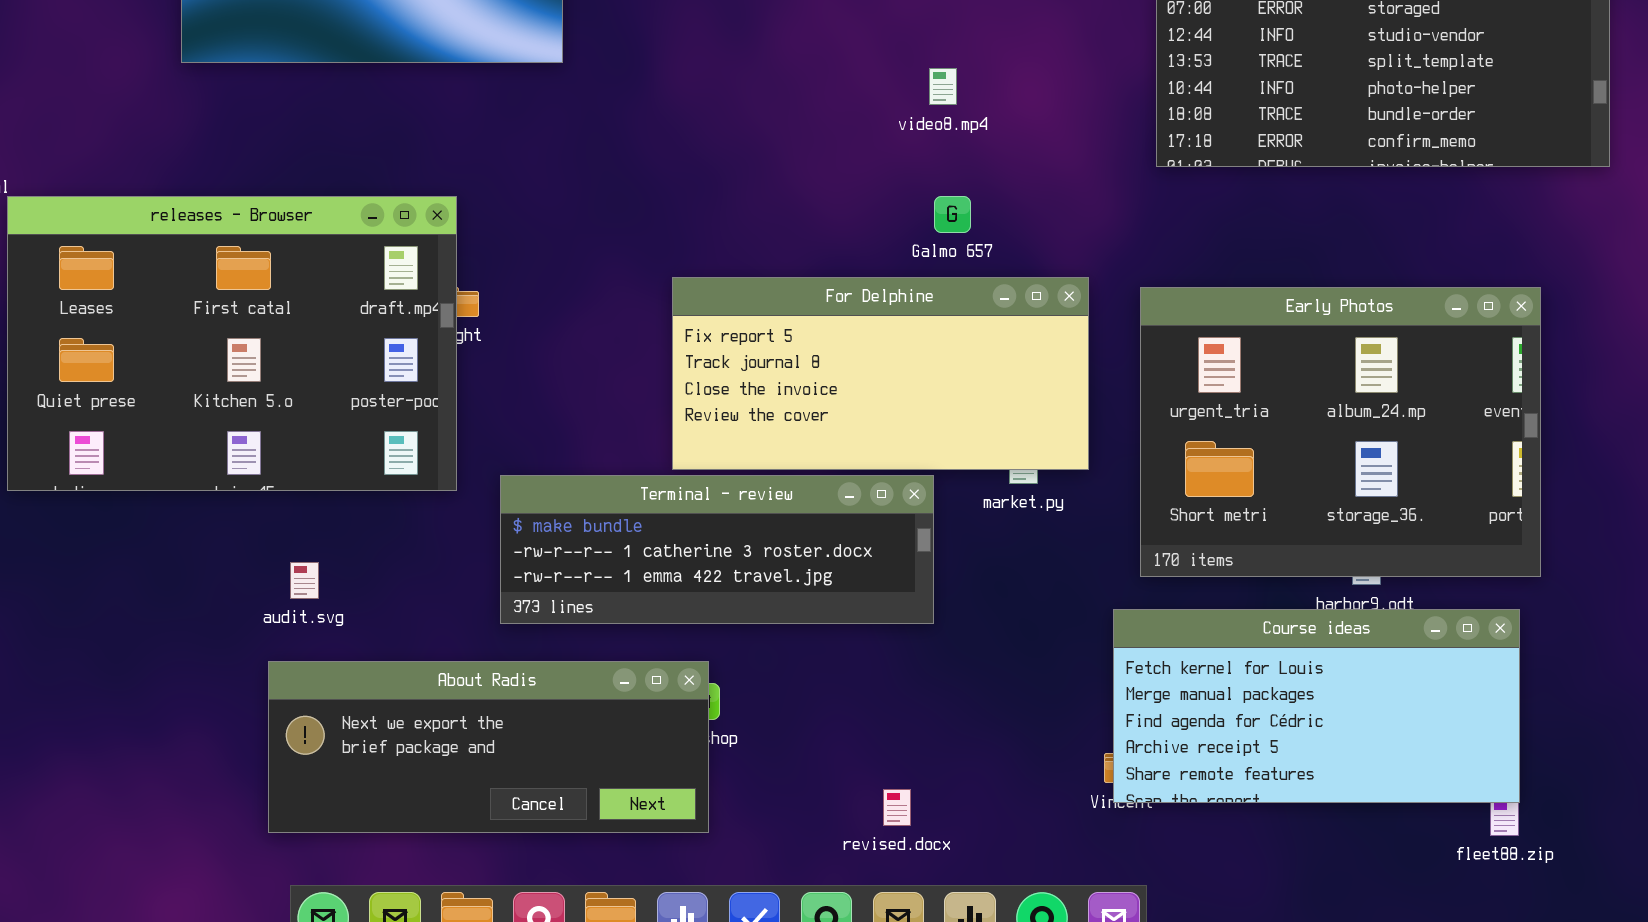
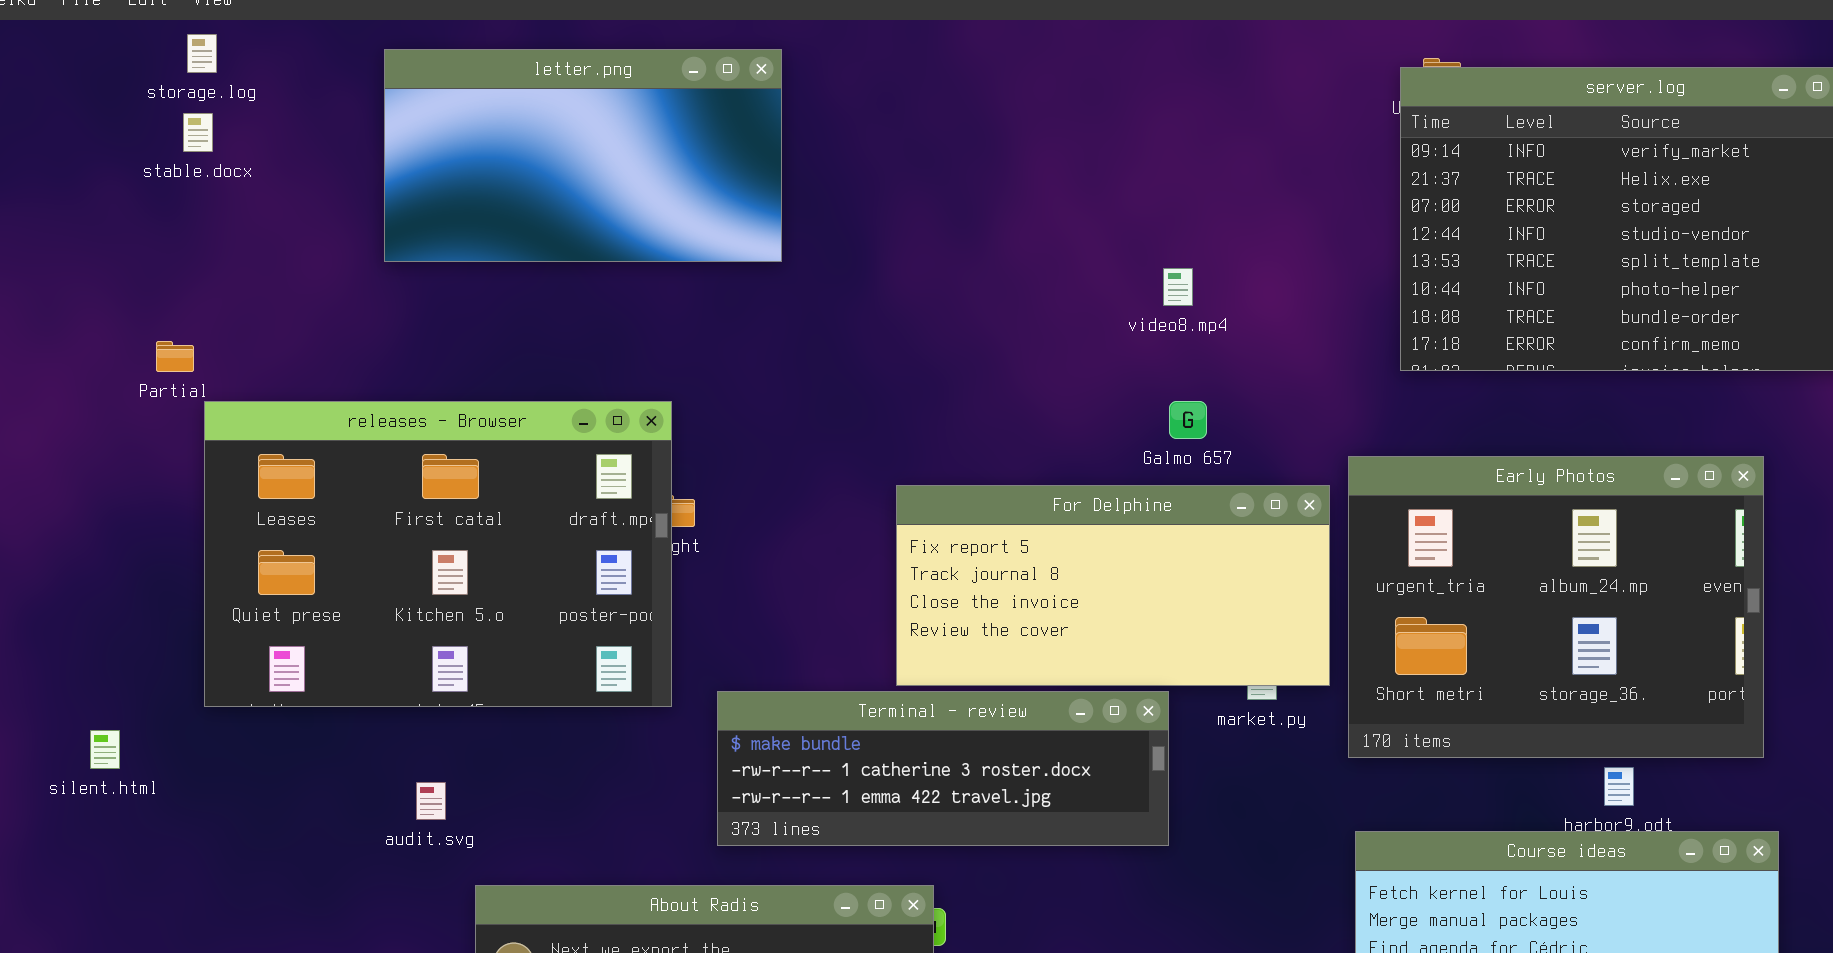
Early Photos: [1140,287,1541,577] -> [1348,456,1764,758], moved
audit.svg: [290,562,319,599] -> [416,782,446,820], moved

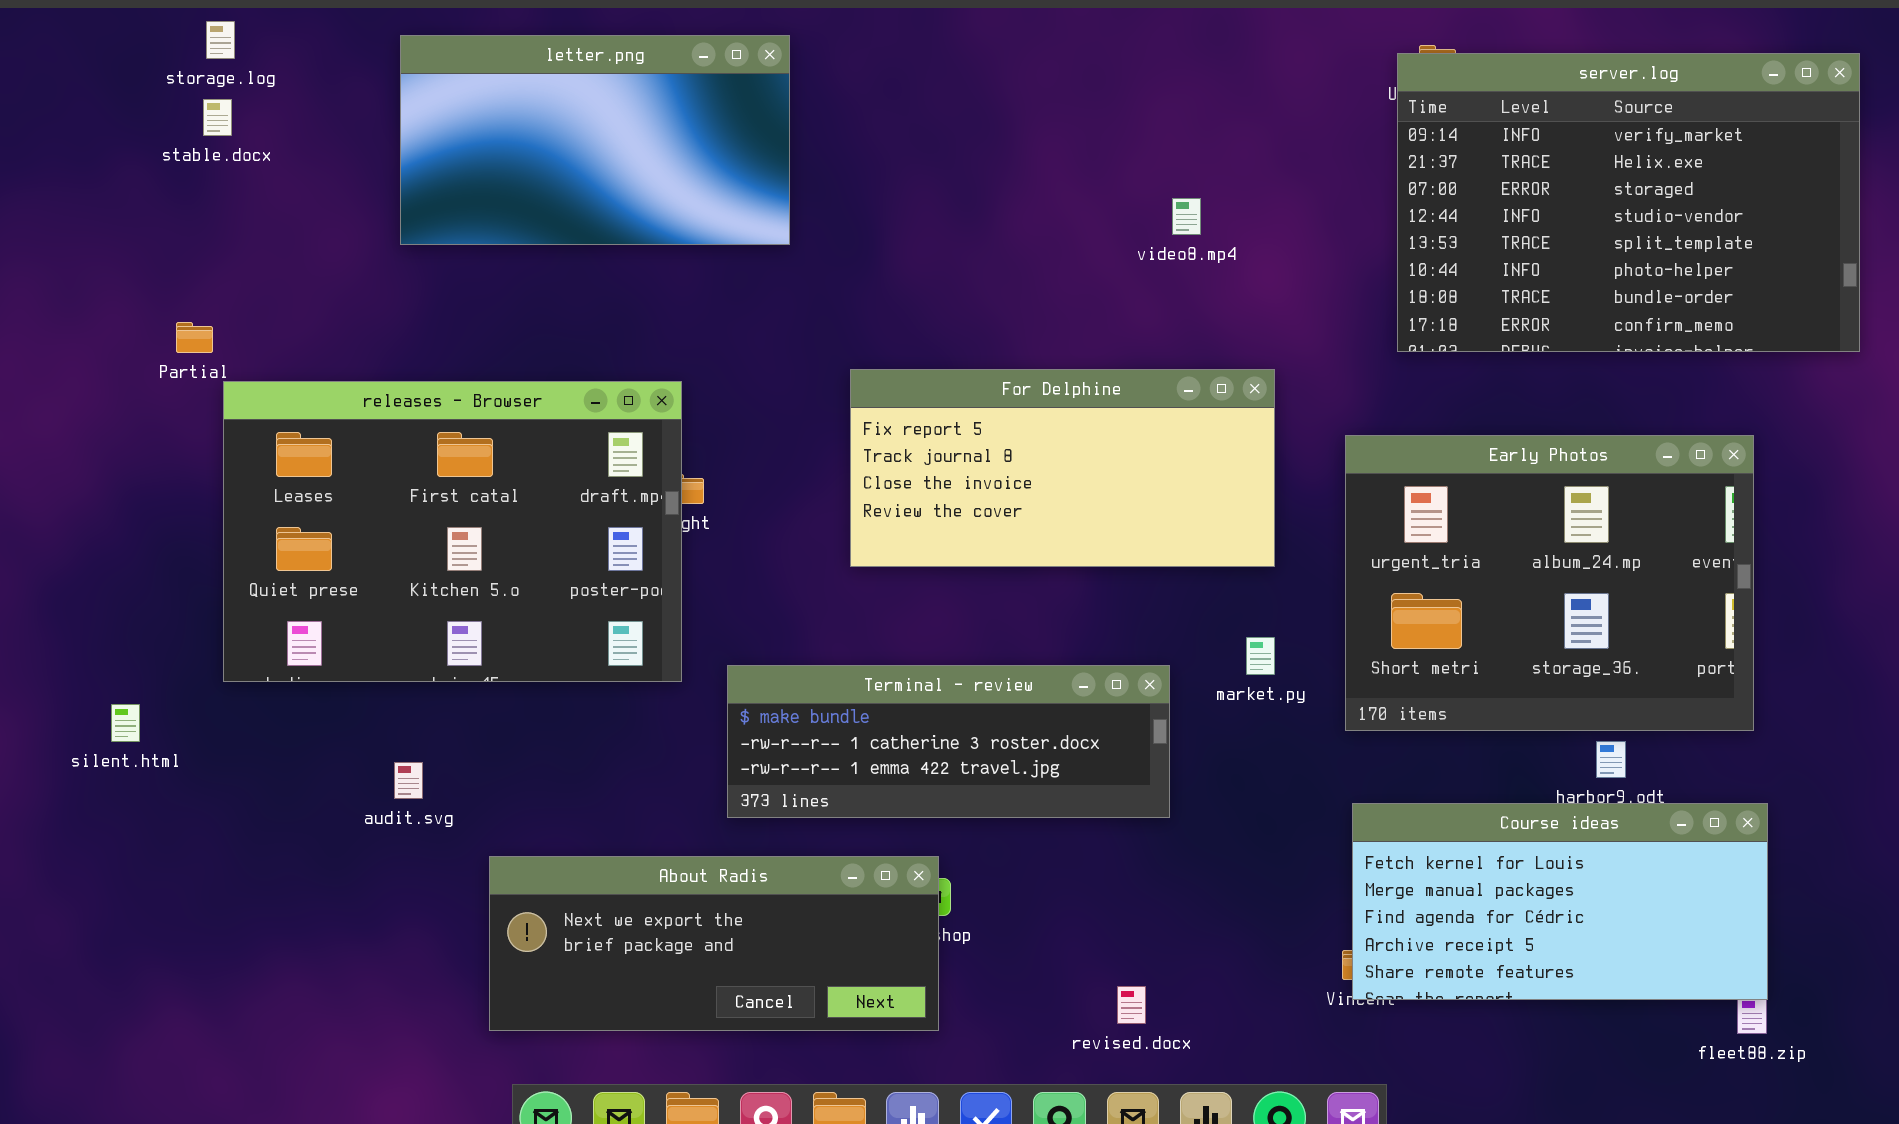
video8.mp4: [1163,268,1193,306] -> [1172,198,1201,235], moved
For Delphine: [896,485,1330,686] -> [850,369,1275,567], moved
audit.svg: [416,782,446,820] -> [394,762,423,799], moved

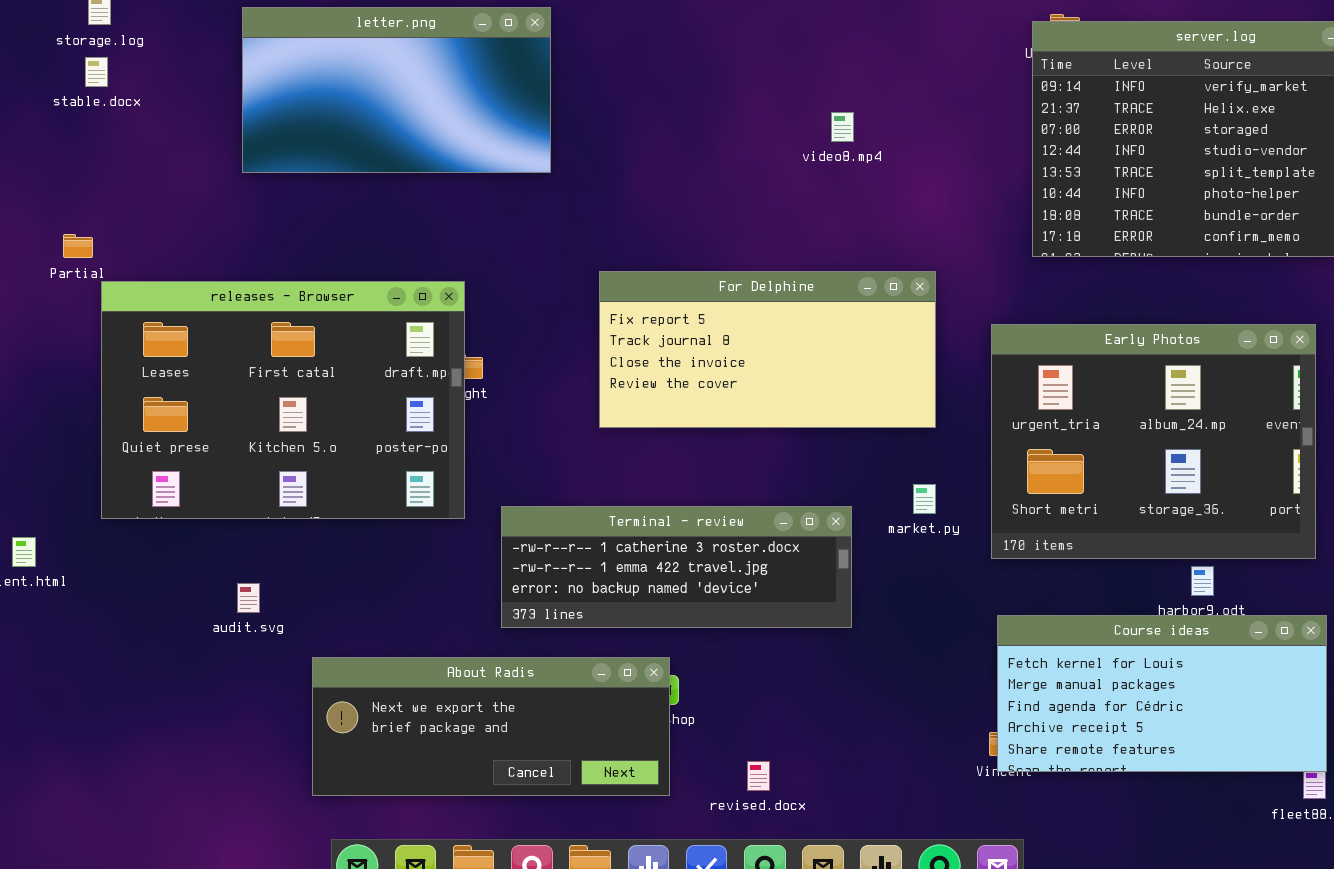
video8.mp4: [1172,198,1201,235] -> [831,112,854,142], moved
Terminal - review: [727,665,1170,818] -> [501,506,852,628], scrolled down 1 row
revised.docx: [1117,986,1146,1024] -> [747,761,770,791], moved

